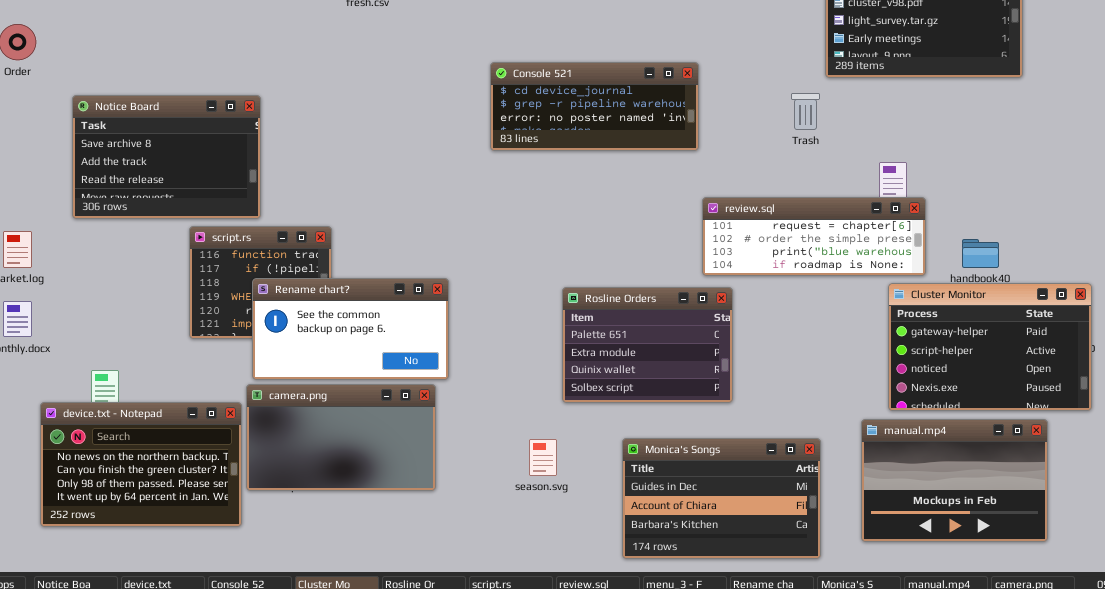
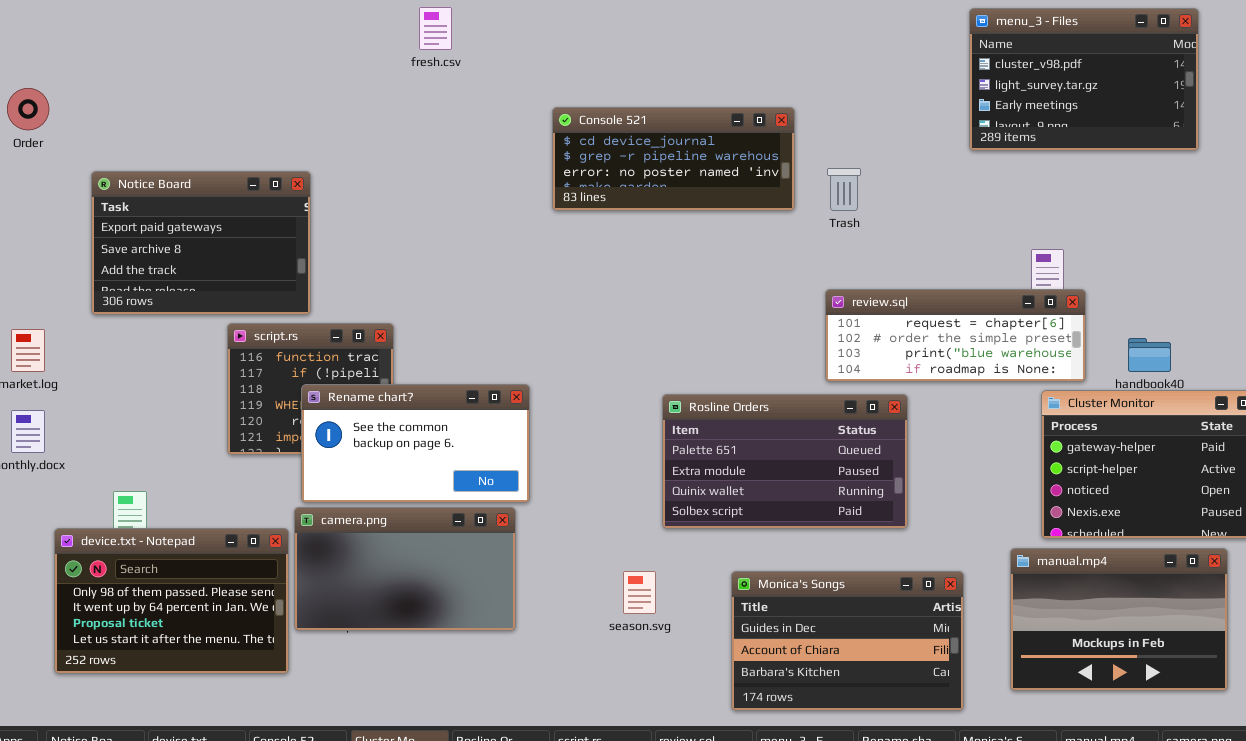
Console 521: [490,62,699,151] -> [552,107,795,211], moved
Trash: [791,93,820,130] -> [827,168,861,211], moved
Notice Board: [72,95,261,219] -> [91,171,311,315], scrolled up 1 row
Rosline Orders: [562,287,733,403] -> [662,394,908,529], resized
device.txt - Notepad: [40,402,242,527] -> [54,528,289,674], scrolled down 2 rows

